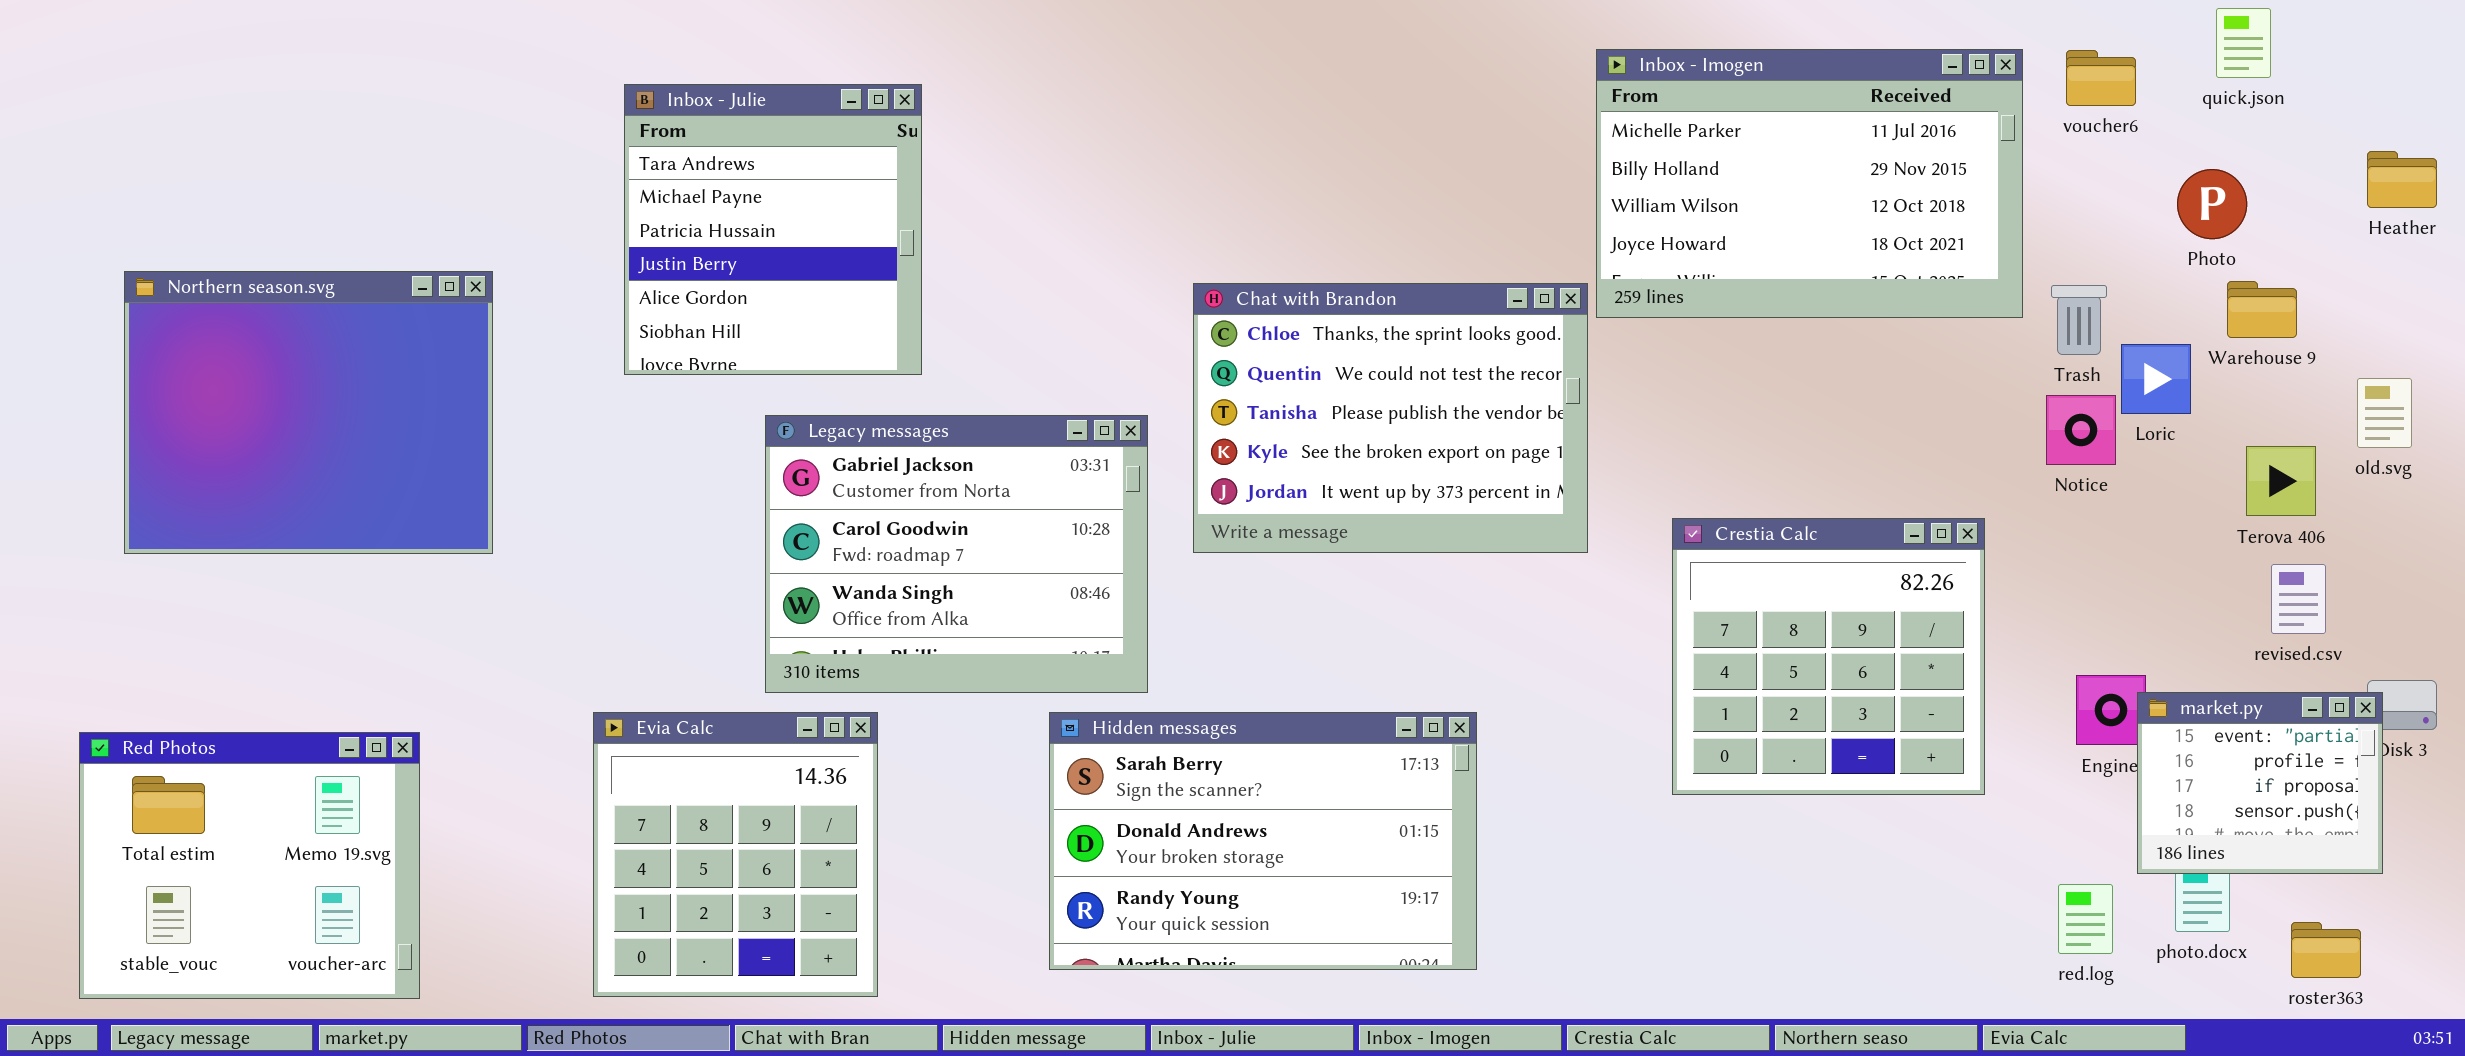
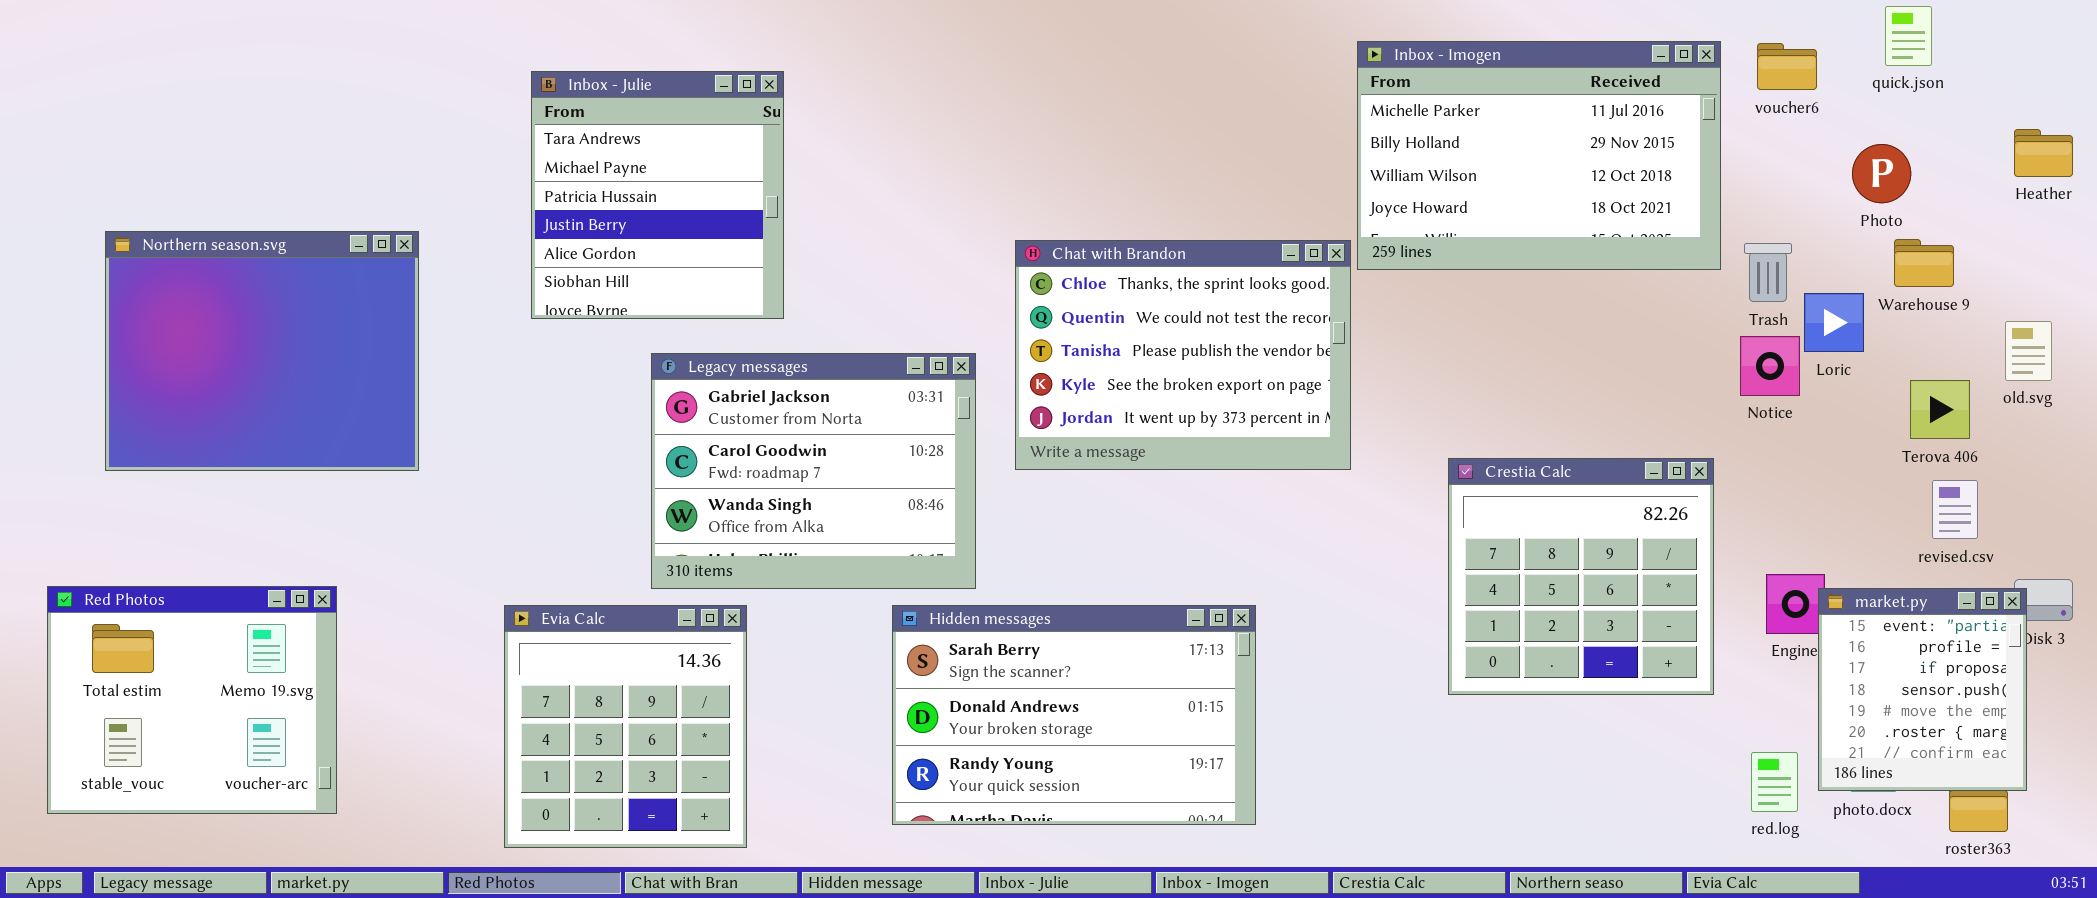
Crestia Calc: [1672,518,1985,795] -> [1448,458,1714,695], moved
market.py: [2137,692,2383,874] -> [1818,588,2027,791], resized
Red Photos: [79,732,420,999] -> [47,586,337,814], moved

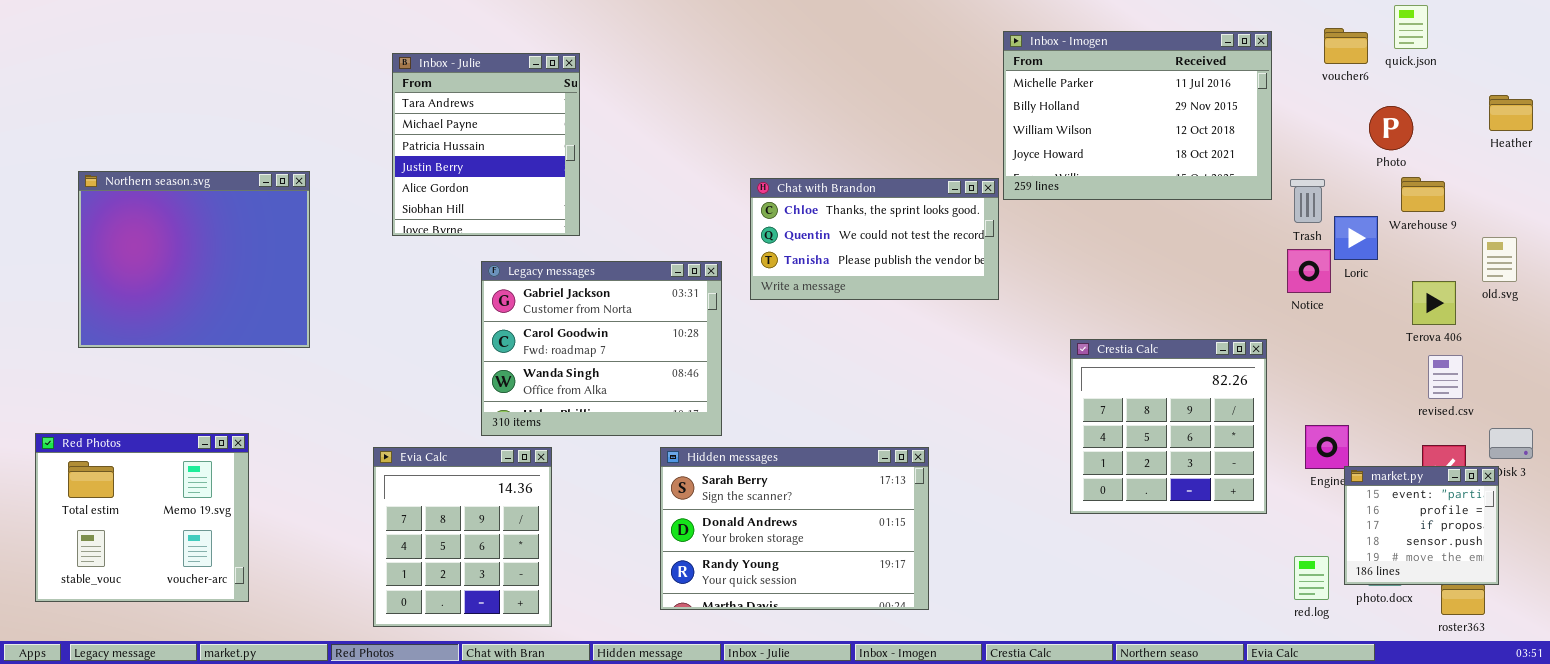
voucher6: [1757,43,1817,90] -> [1324,28,1368,64], moved
Chat with Brandon: [1015,240,1351,470] -> [750,178,999,300], resized
market.py: [1818,588,2027,791] -> [1344,466,1499,585], resized

